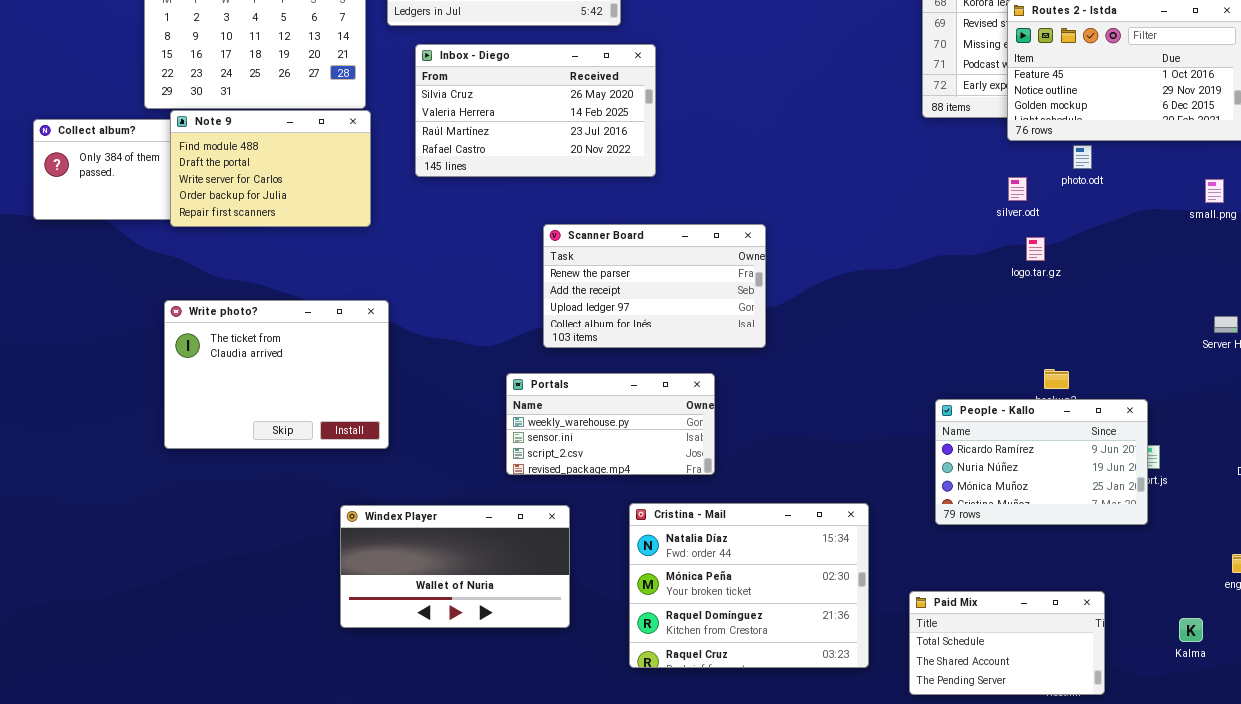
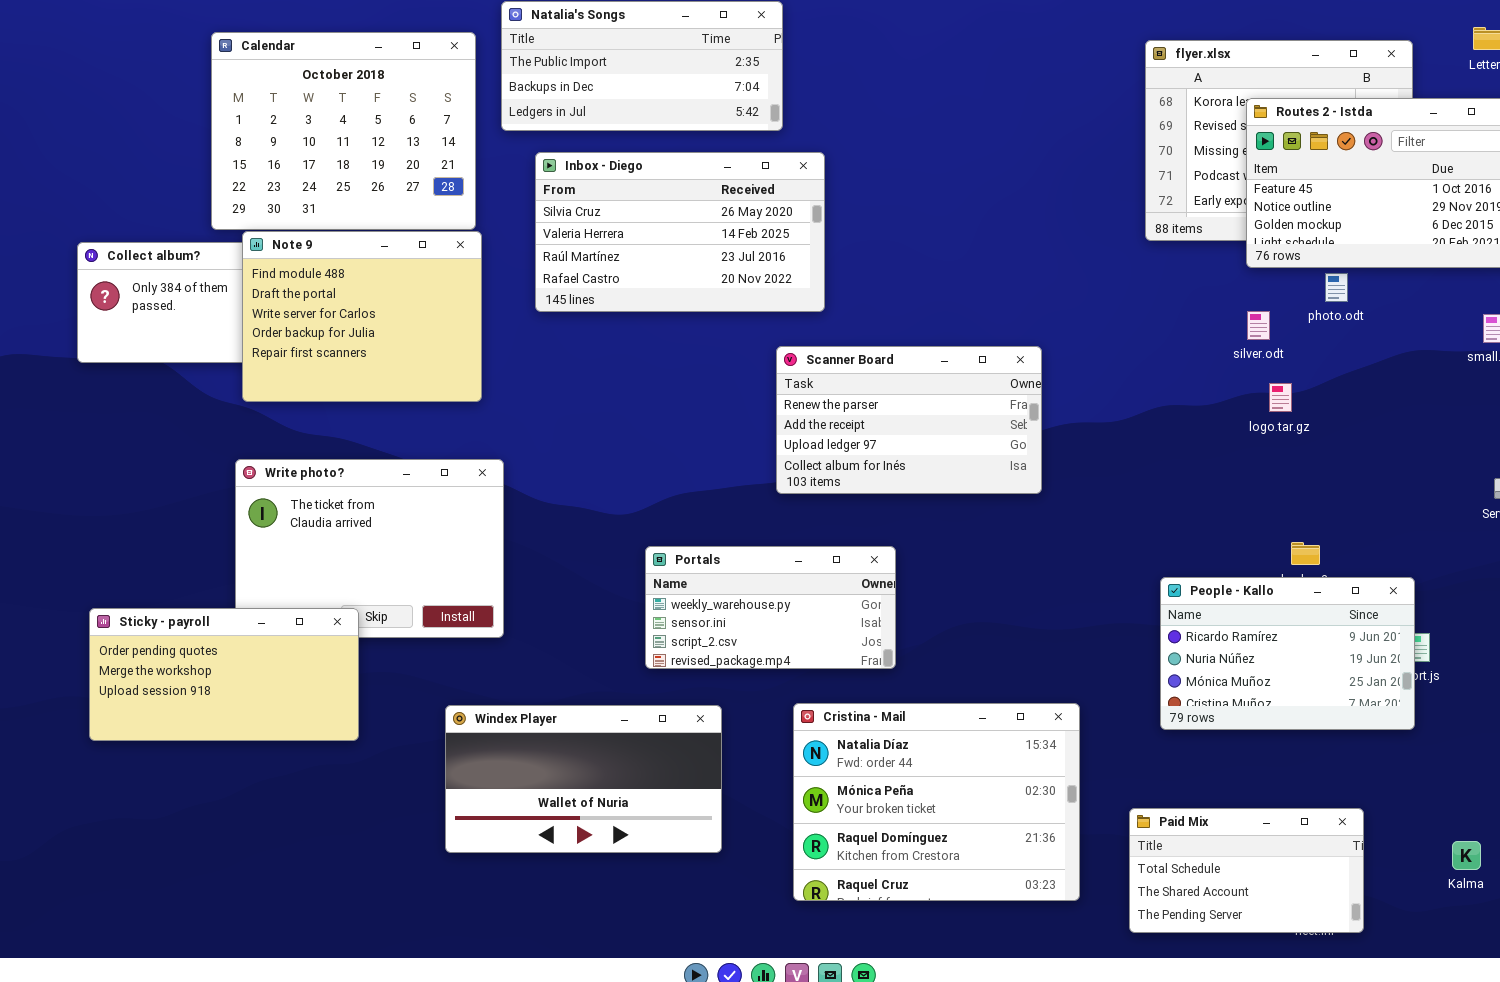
Note 9: [170,110,371,227] -> [242,231,482,402], resized
Scanner Board: [543,224,766,348] -> [776,346,1042,494], moved
Sticky - payroll: none -> [89,608,359,741], opened

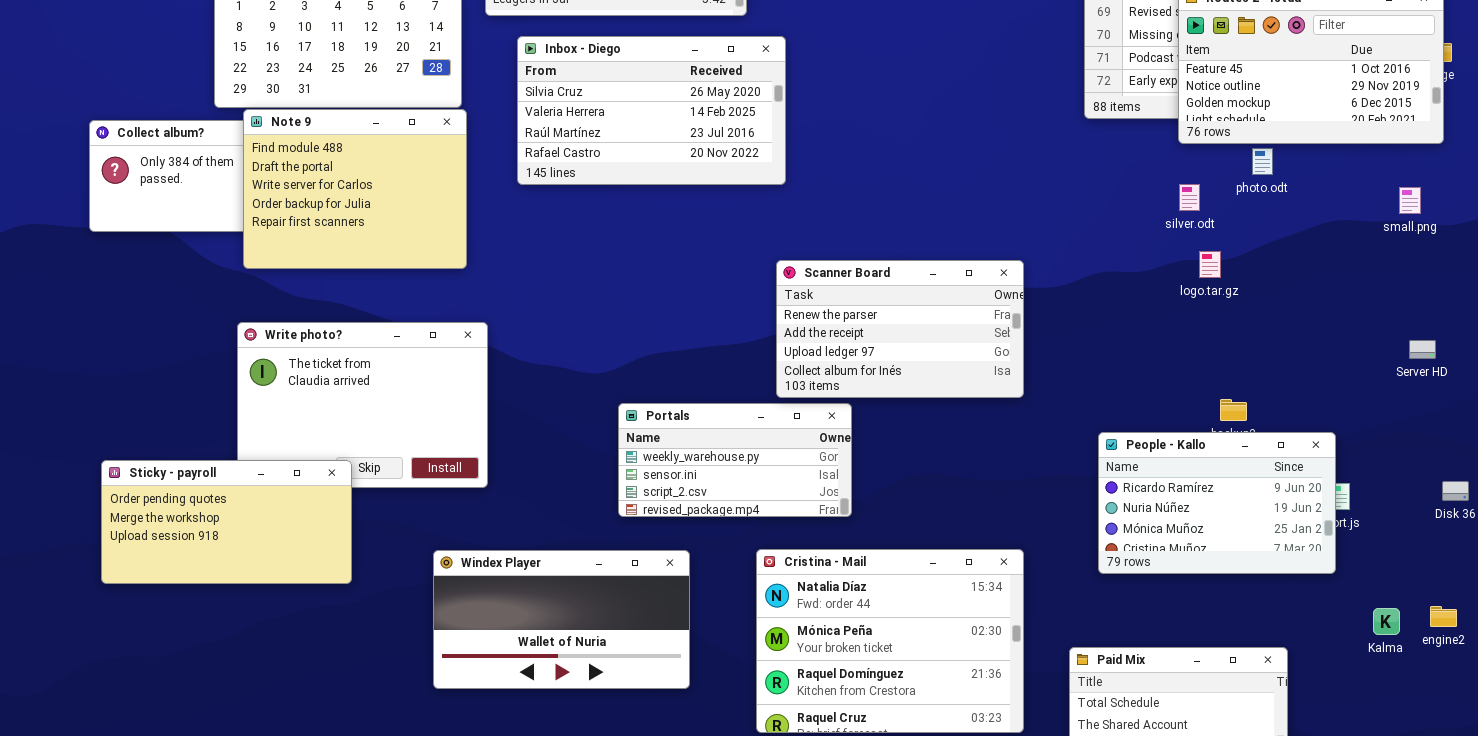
Scanner Board: [776,346,1042,494] -> [776,260,1024,398], moved
Kalma: [1452,841,1481,870] -> [1373,608,1400,635], moved

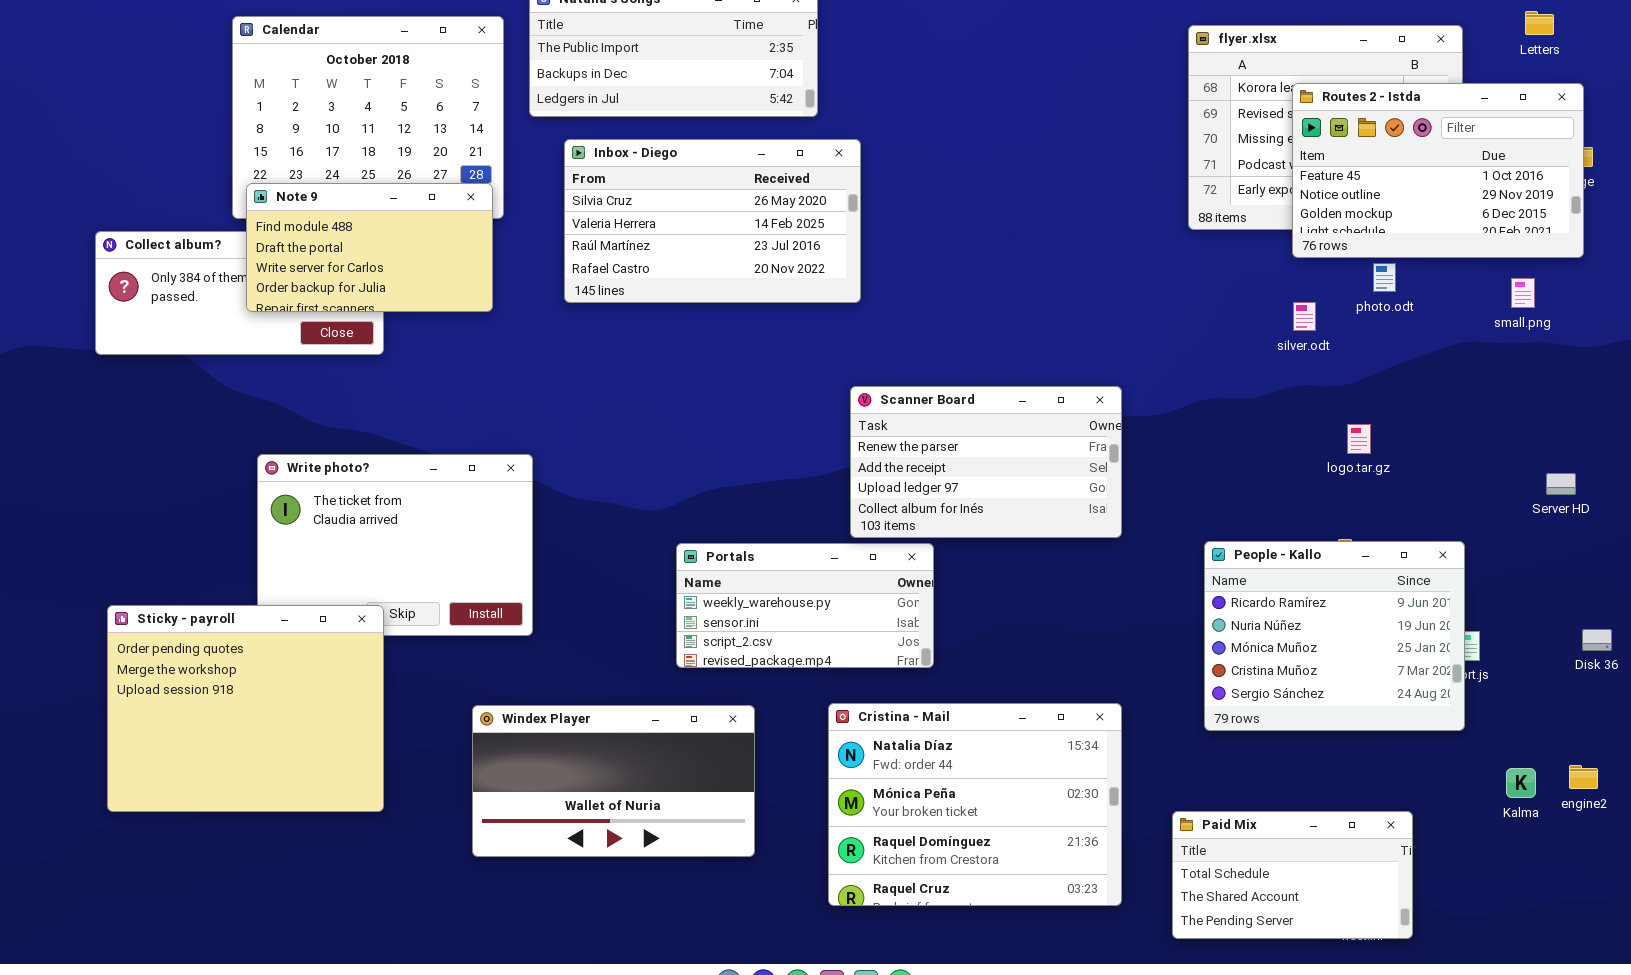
Note 9: [243,109,467,269] -> [246,183,493,312], moved, resized
small.png: [1399,187,1421,214] -> [1511,278,1535,308], moved
logo.tar.gz: [1199,251,1221,278] -> [1347,424,1371,454], moved
People - Kallo: [1098,432,1336,574] -> [1204,541,1465,731], resized
Sticky - payroll: [101,460,352,584] -> [107,605,384,812], resized

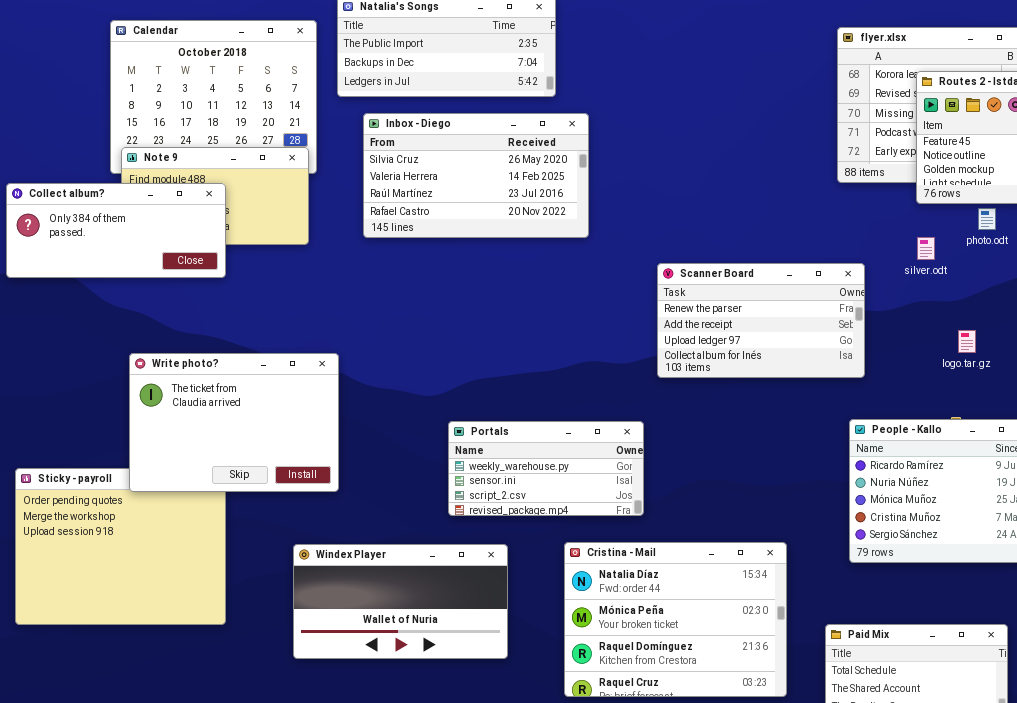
Collect album?: [95,231,384,355] -> [6,183,226,278], raised
Scanner Board: [850,386,1122,538] -> [657,263,865,378], moved
Write photo?: [257,454,533,636] -> [129,353,339,492], raised

